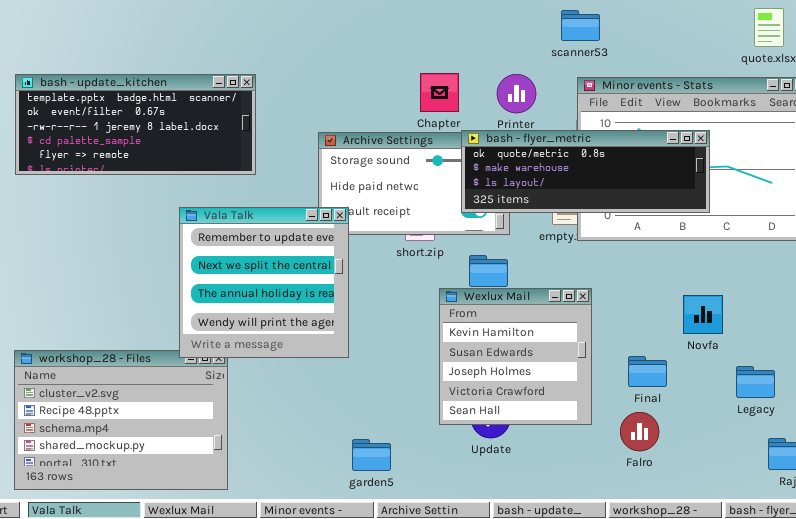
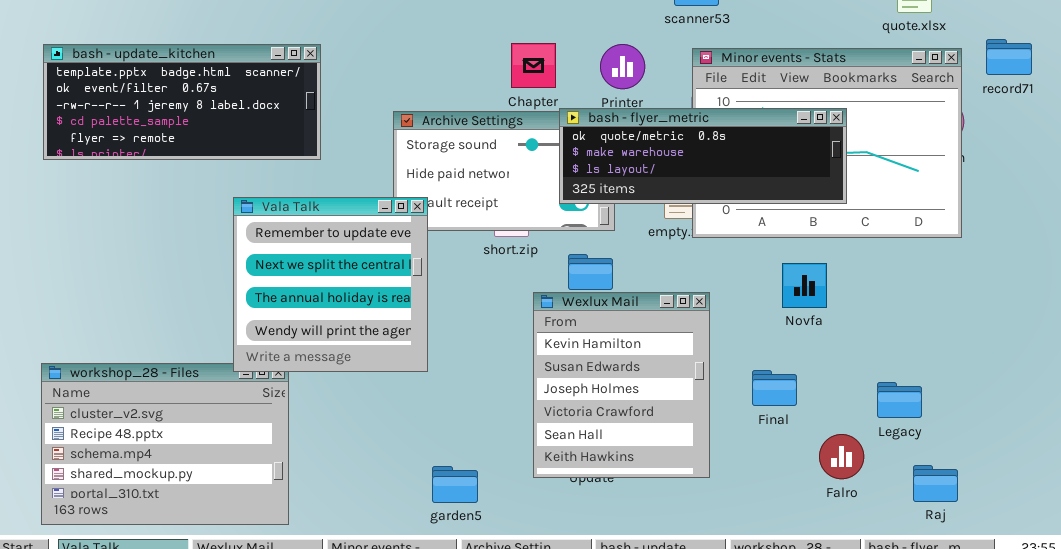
Wexlux Mail: [439,288,592,425] -> [533,292,710,478], resized
Novfa: [683,295,723,334] -> [782,263,827,308], moved
Falro: [620,412,659,451] -> [819,434,864,479], moved

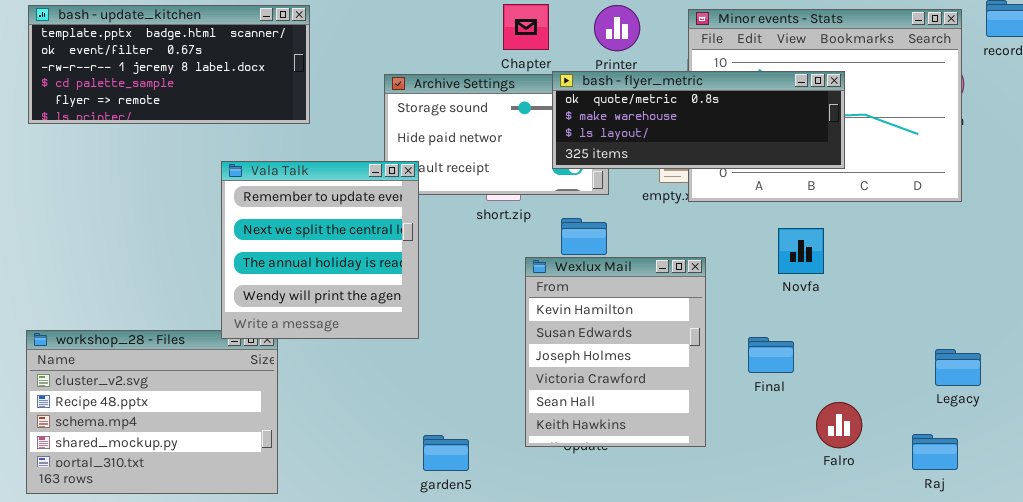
Legacy: [877,382,922,418] -> [935,349,981,386], moved

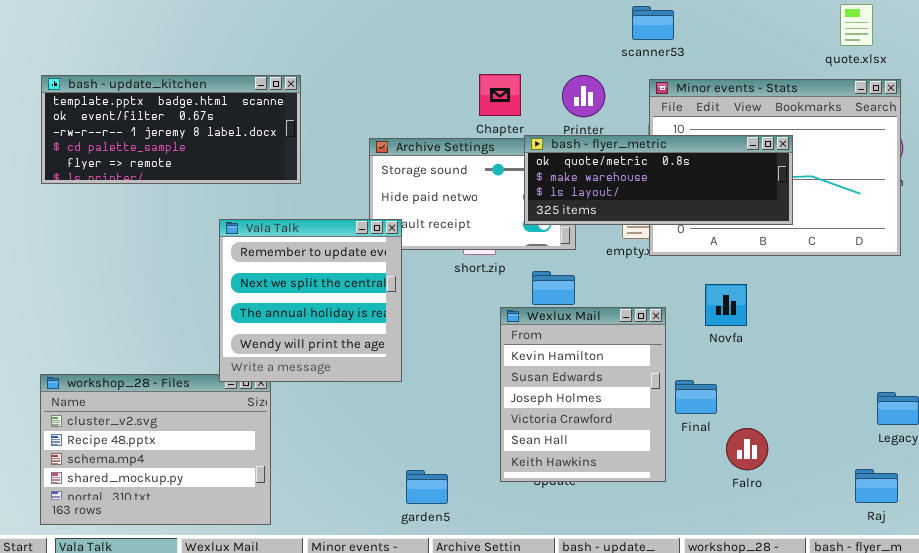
Novfa: [778,228,824,274] -> [705,284,747,326], moved
Final: [748,337,794,373] -> [675,380,717,414], moved
Falro: [816,402,862,448] -> [726,428,768,470], moved

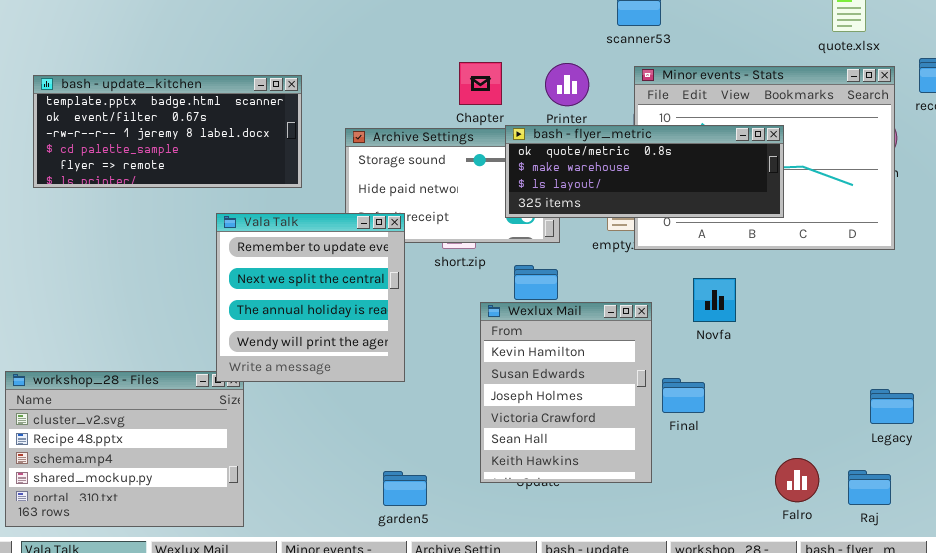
bash - update_kitchen: [41,75,301,184] -> [33,75,302,188], moved
Vala Talk: [219,219,402,382] -> [216,213,405,382], moved
Falro: [726,428,768,470] -> [775,458,819,502], moved

